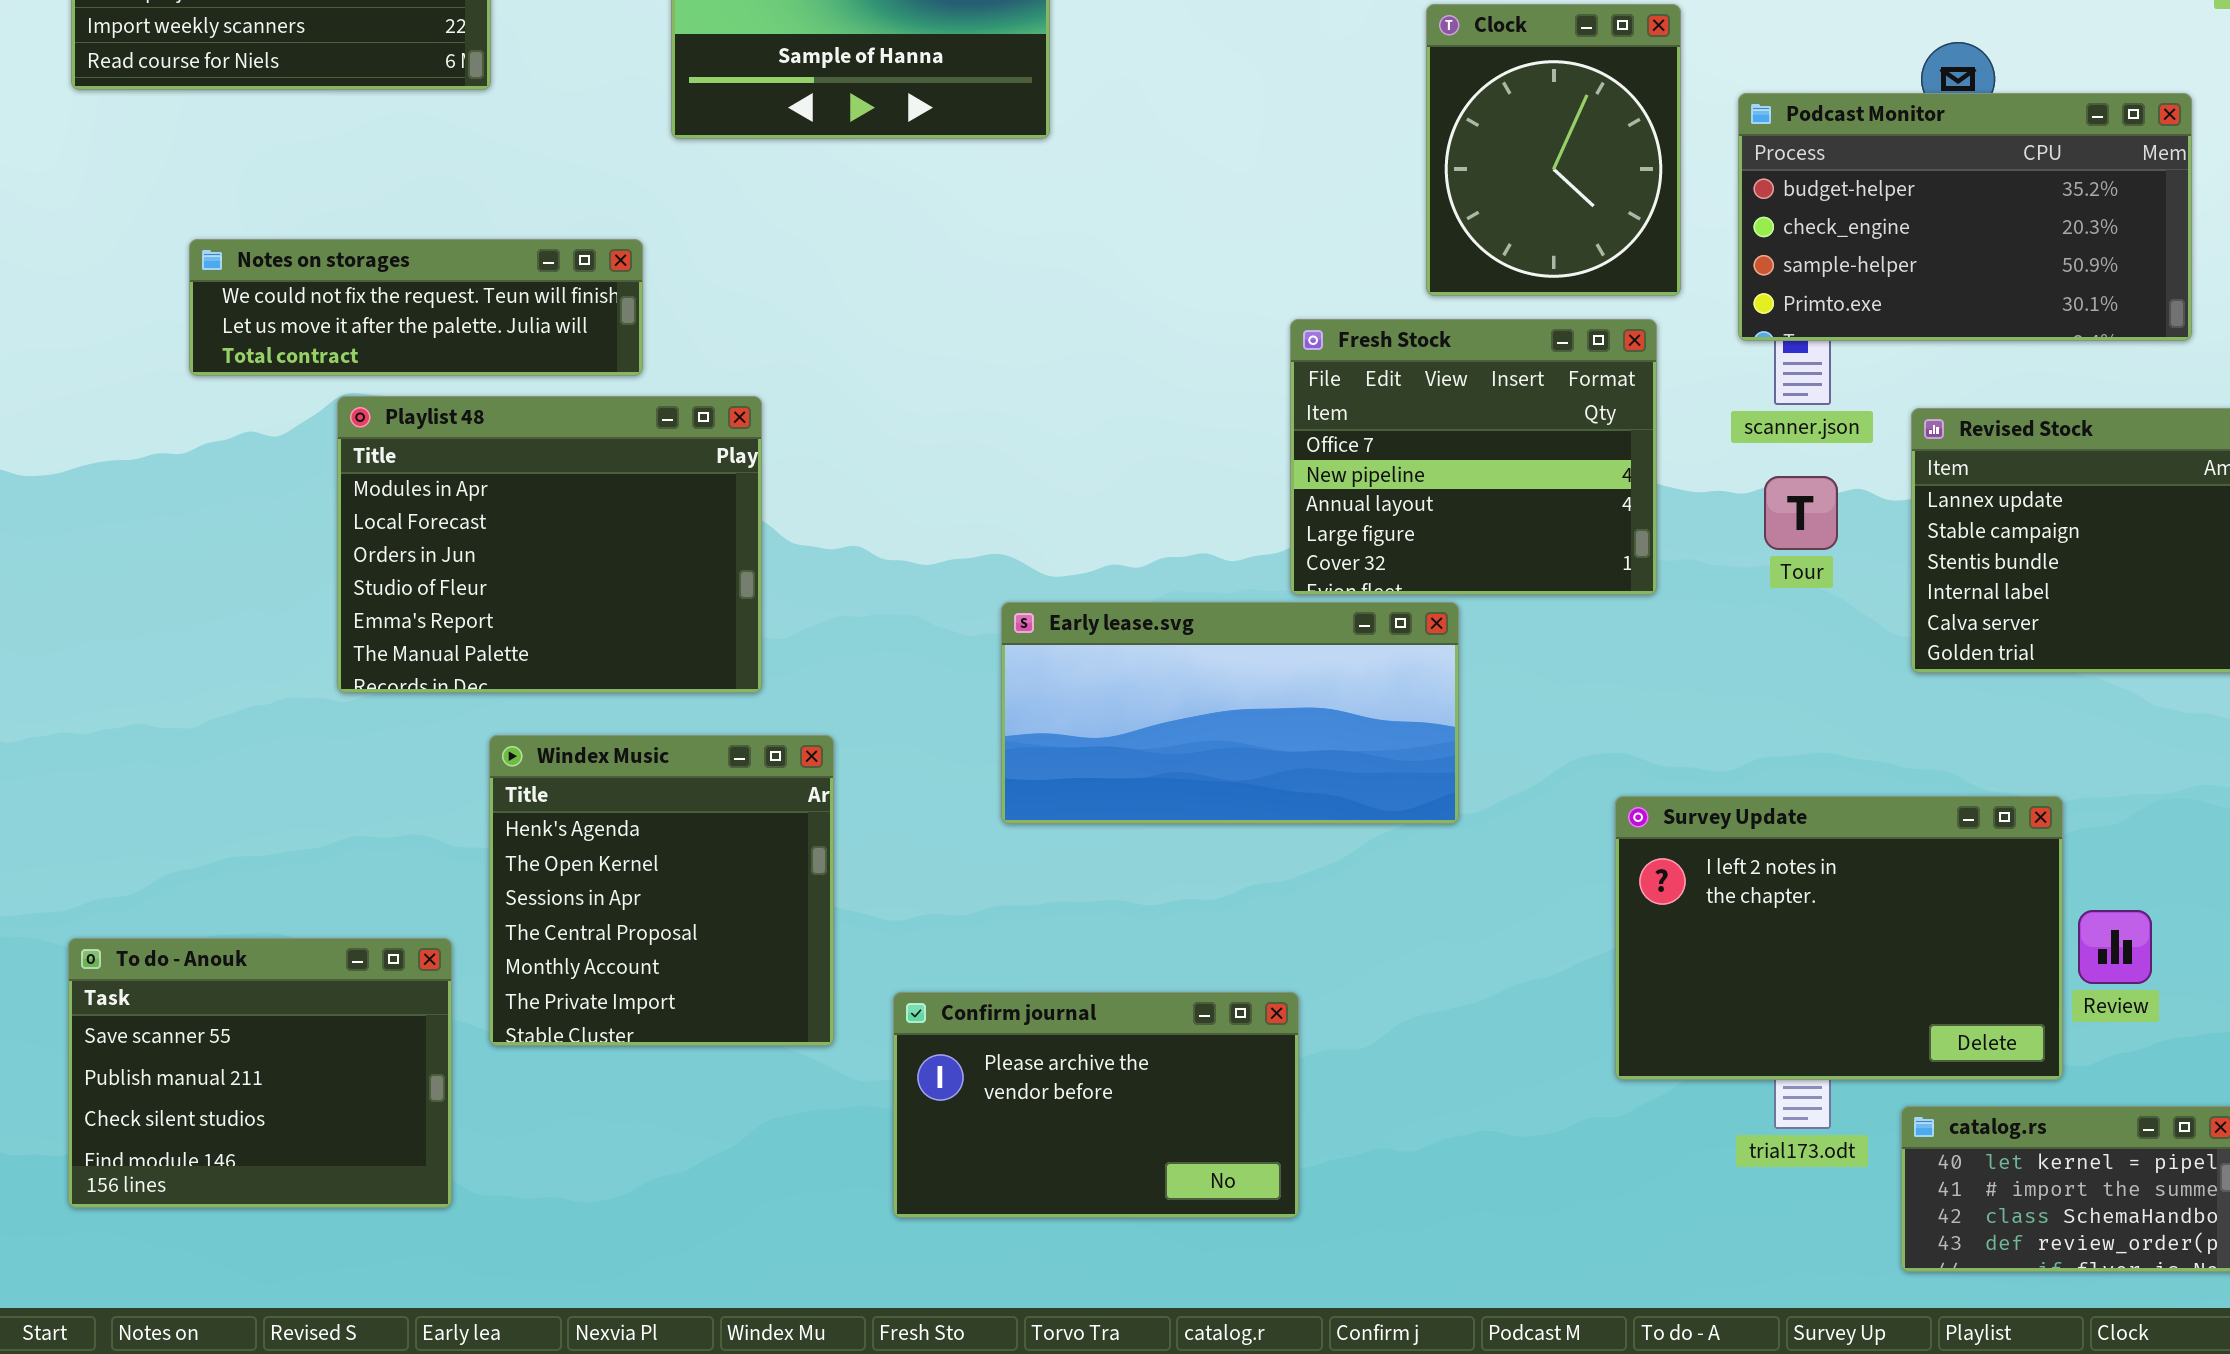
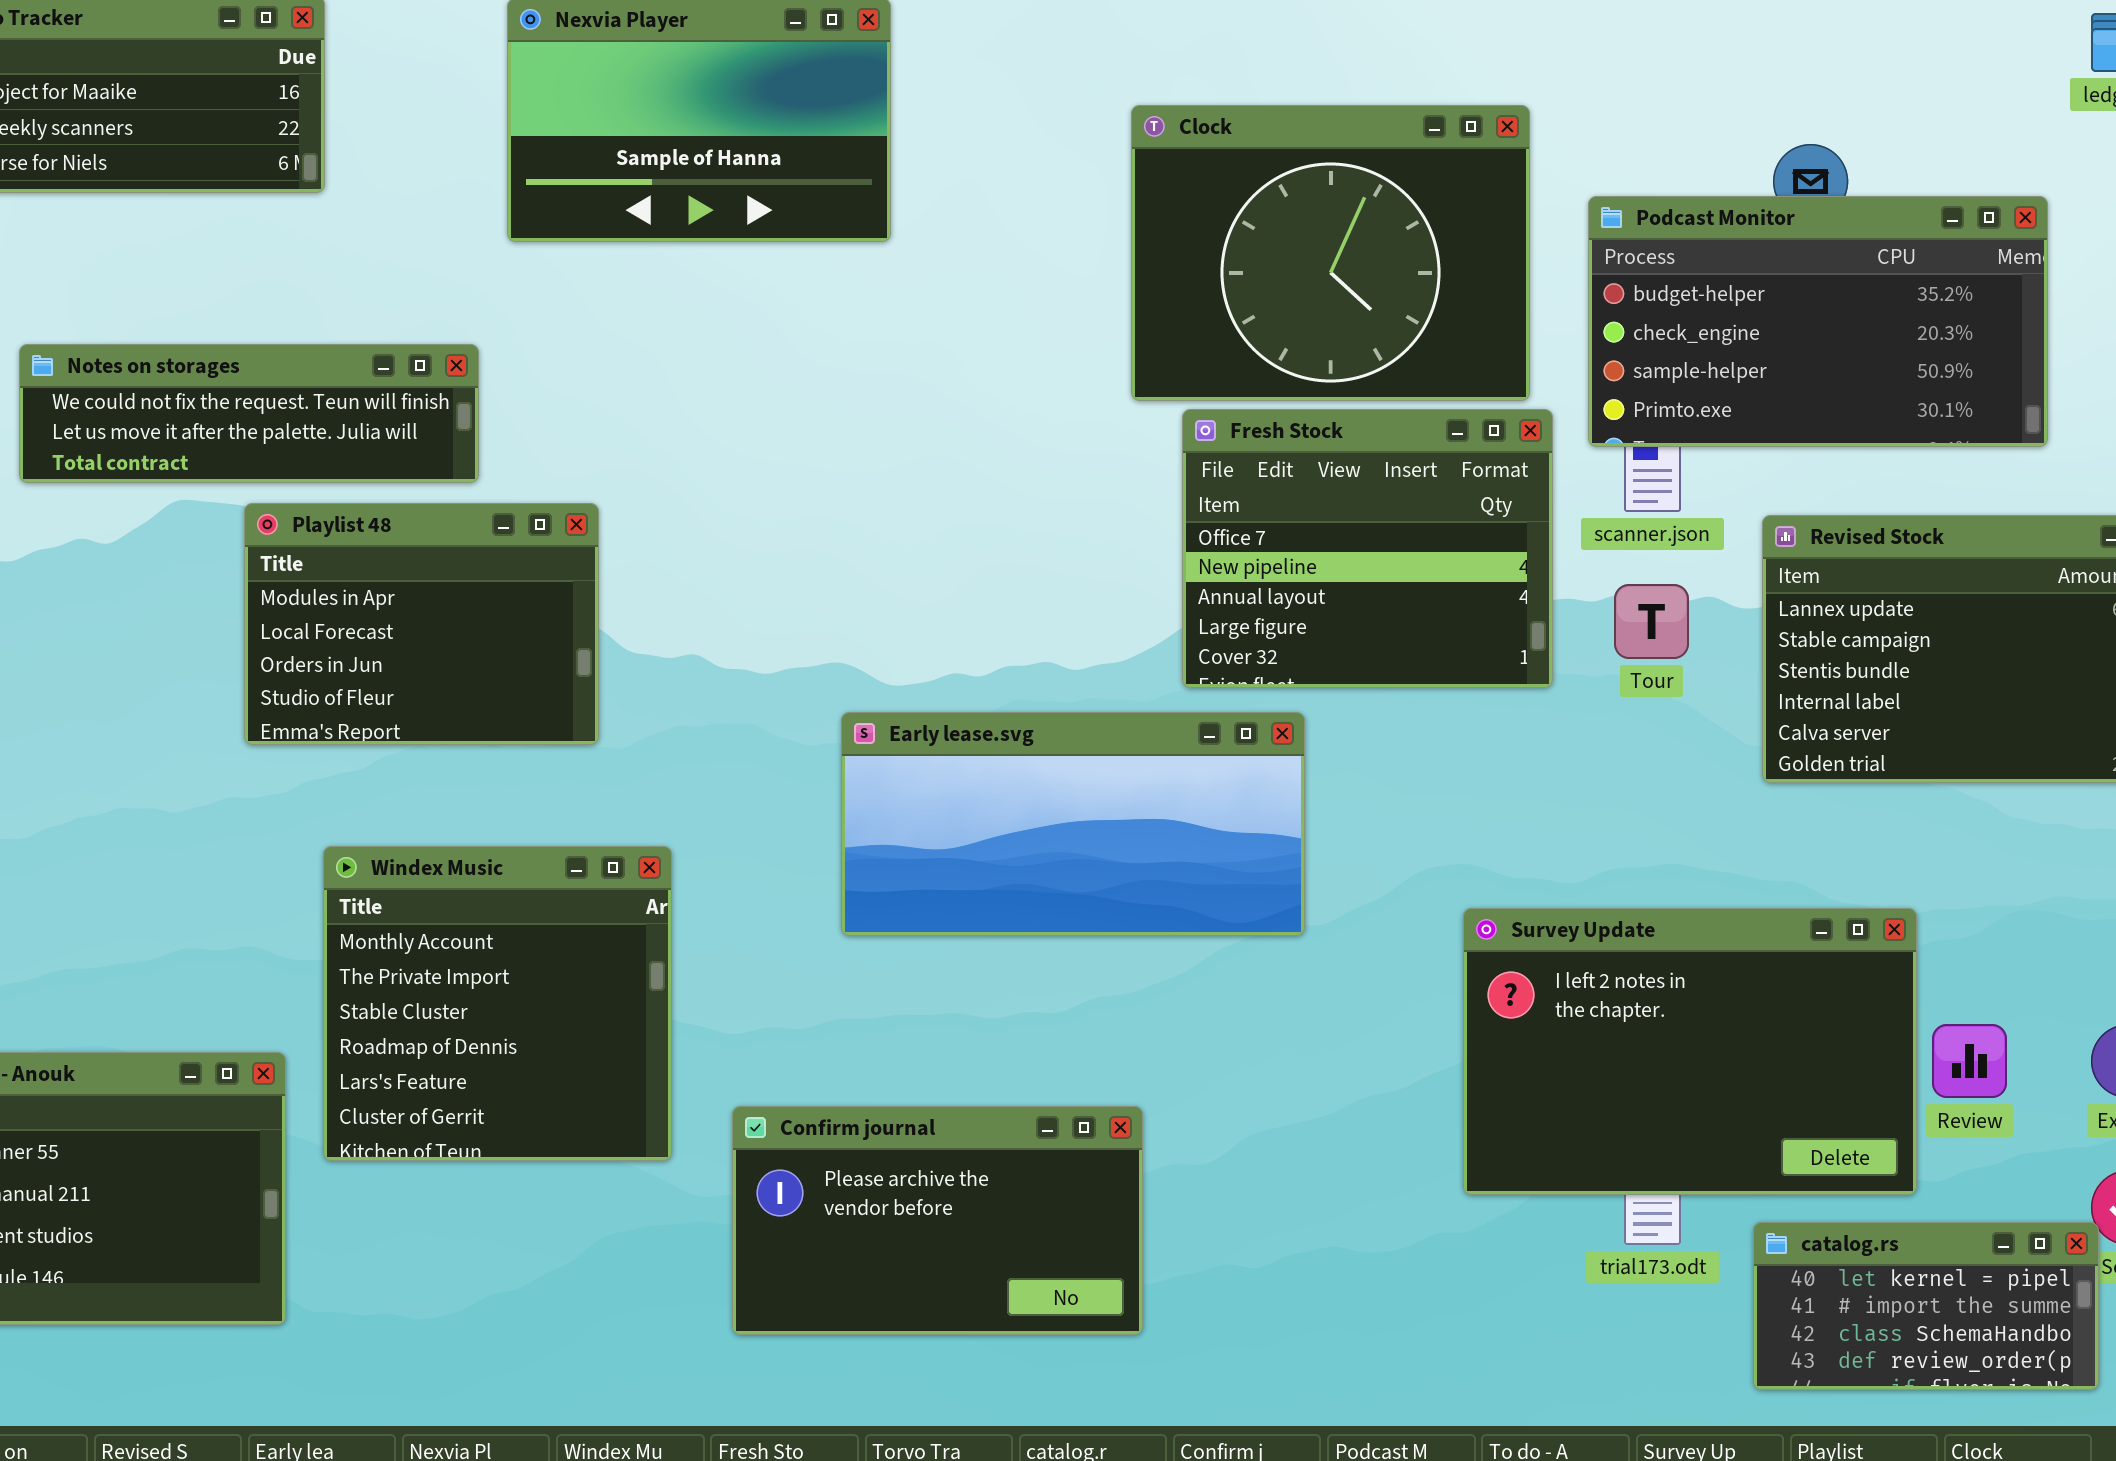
Clock: [1426,4,1681,296] -> [1131,105,1530,401], resized
Fresh Stock: [1290,319,1657,595] -> [1182,409,1553,688], moved
Playlist 48: [337,396,762,693] -> [244,503,599,745], resized
Windex Music: [489,735,834,1046] -> [323,846,672,1161], scrolled down 4 rows

